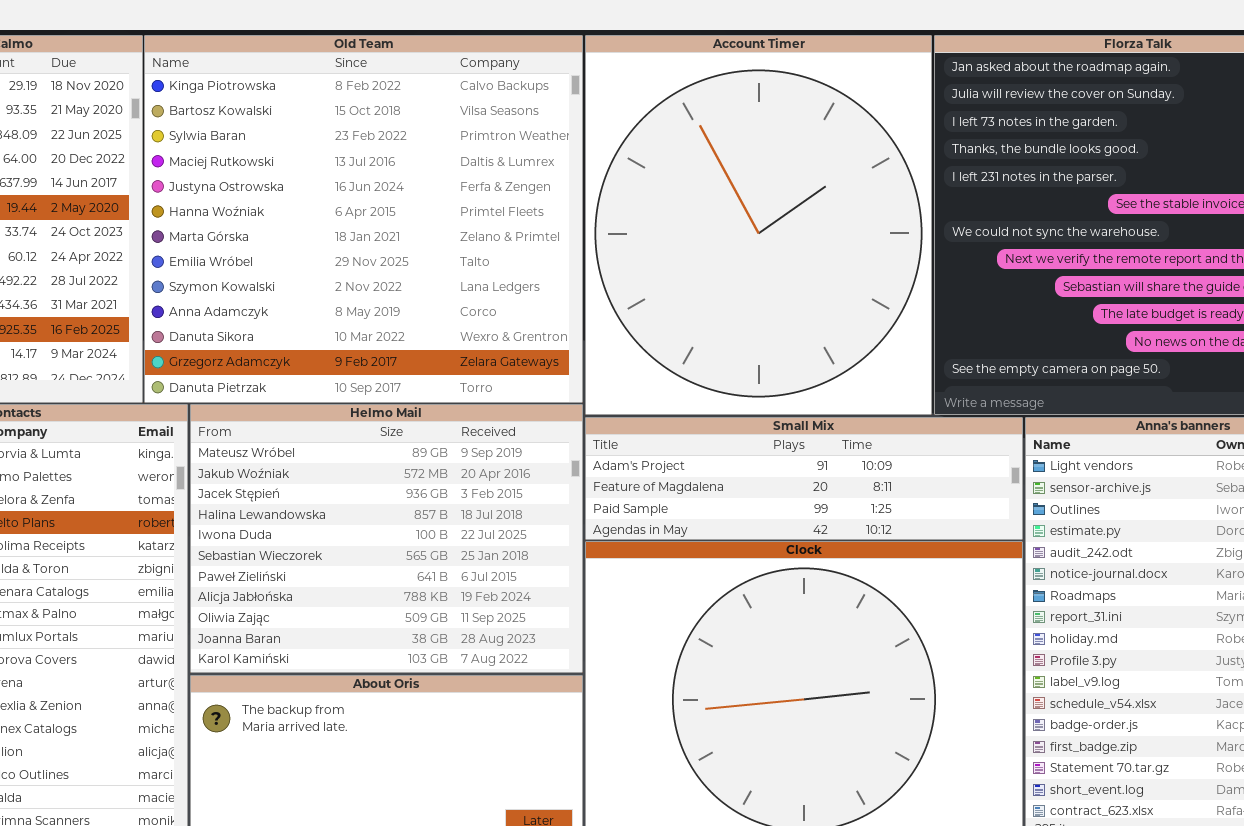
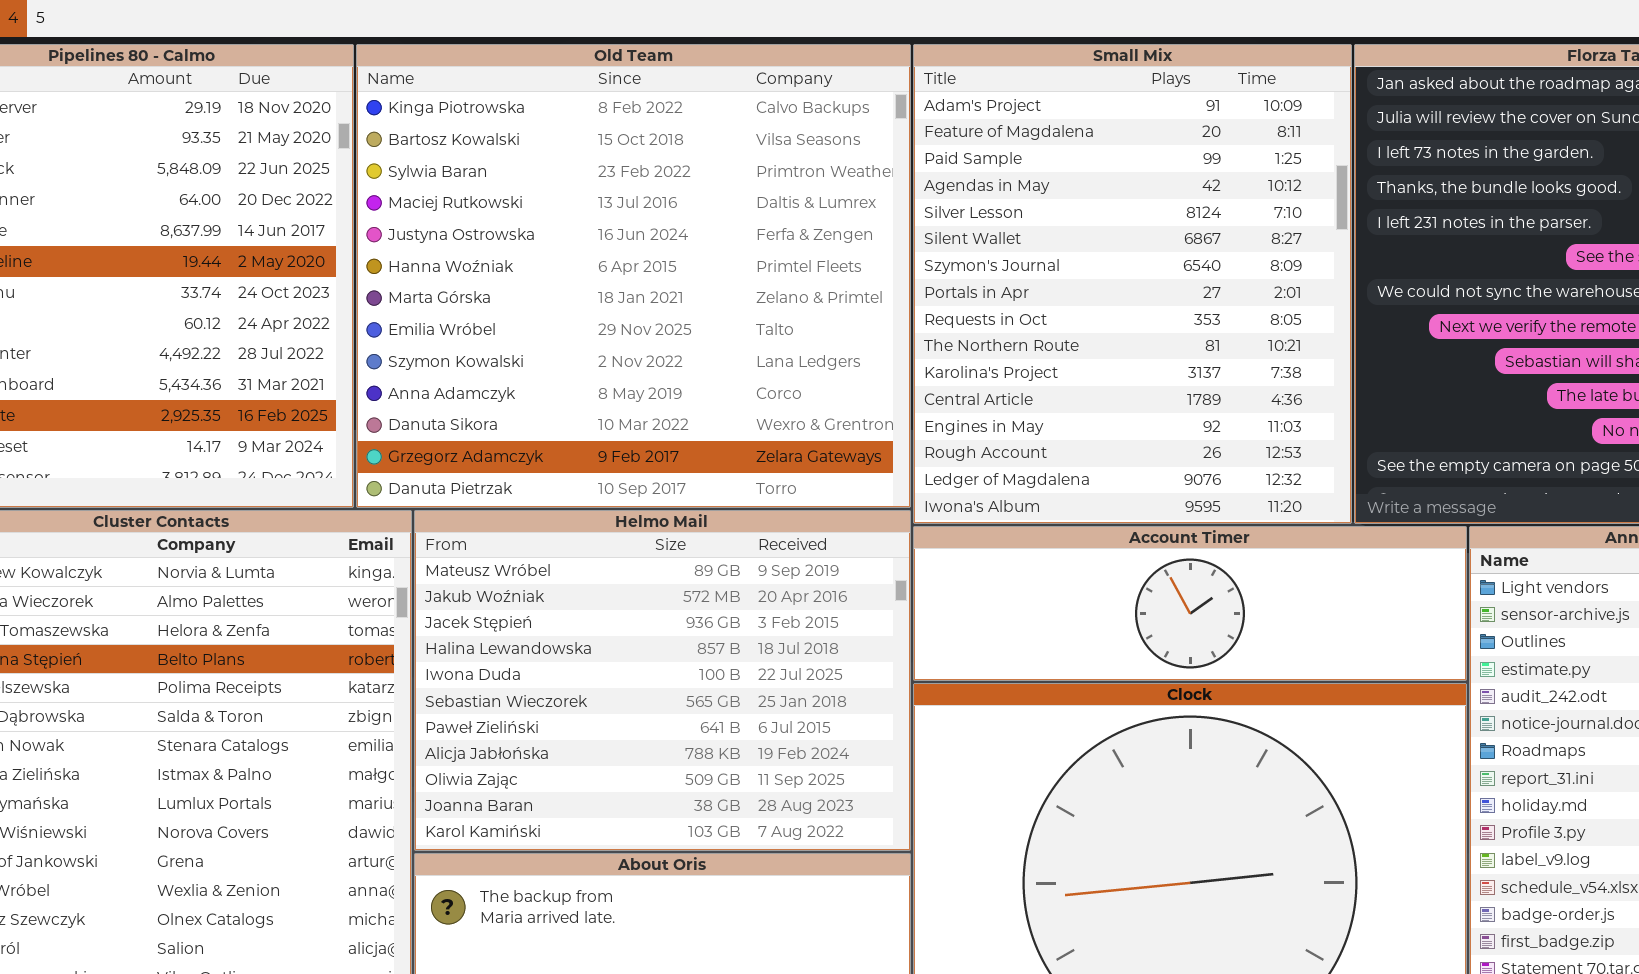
Account Timer: [585,35,932,415] -> [913,526,1467,681], moved, resized
Small Mix: [585,417,1023,540] -> [913,44,1352,524], moved, resized

